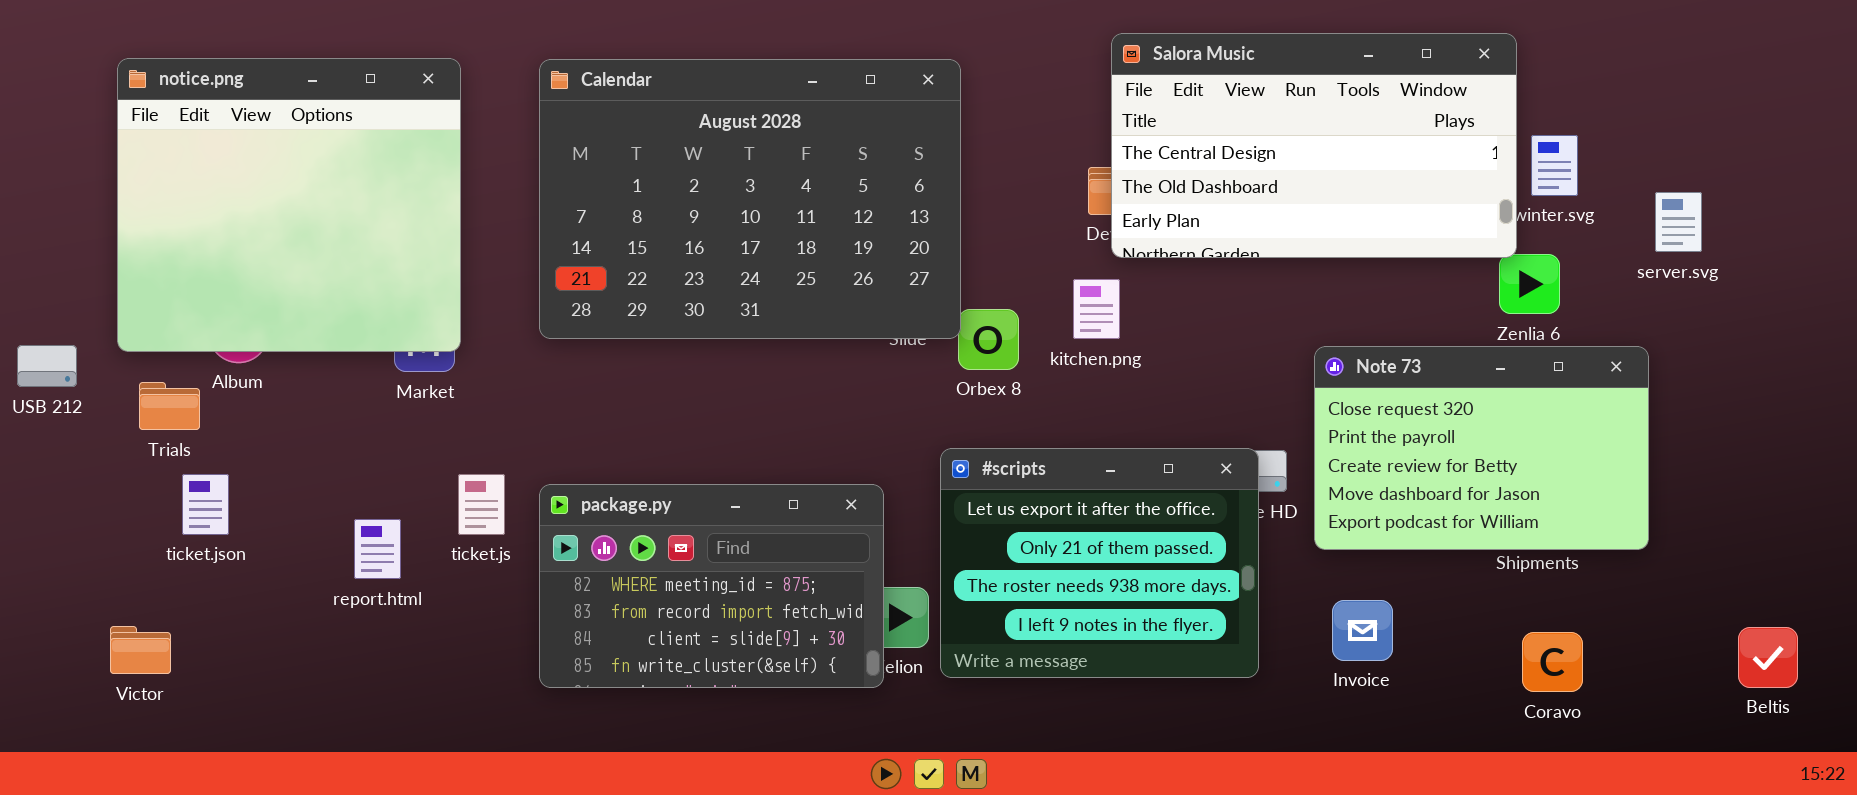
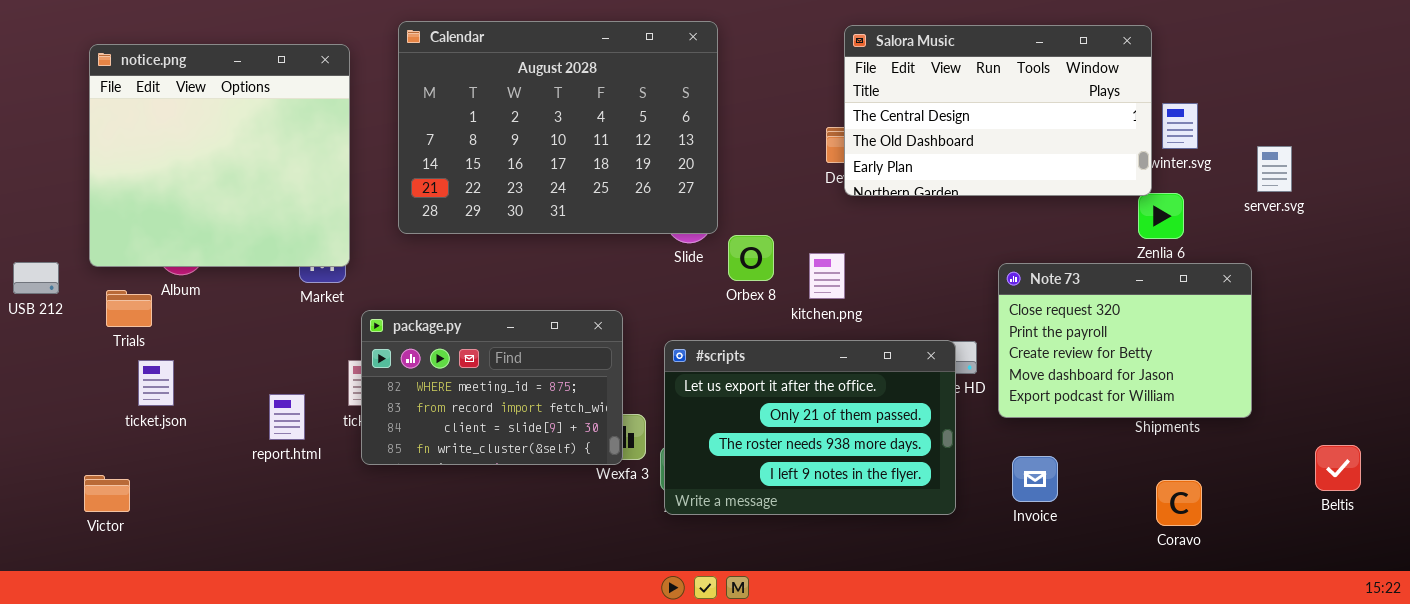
Calendar: [539,59,961,339] -> [398,21,718,234], moved
kitchen.png: [1073,279,1120,339] -> [809,253,845,299], moved
#scripts: [940,448,1259,678] -> [664,340,956,515], resized
package.py: [539,484,884,688] -> [361,310,623,465], moved
Beltis: [1738,627,1798,688] -> [1315,445,1361,491], moved

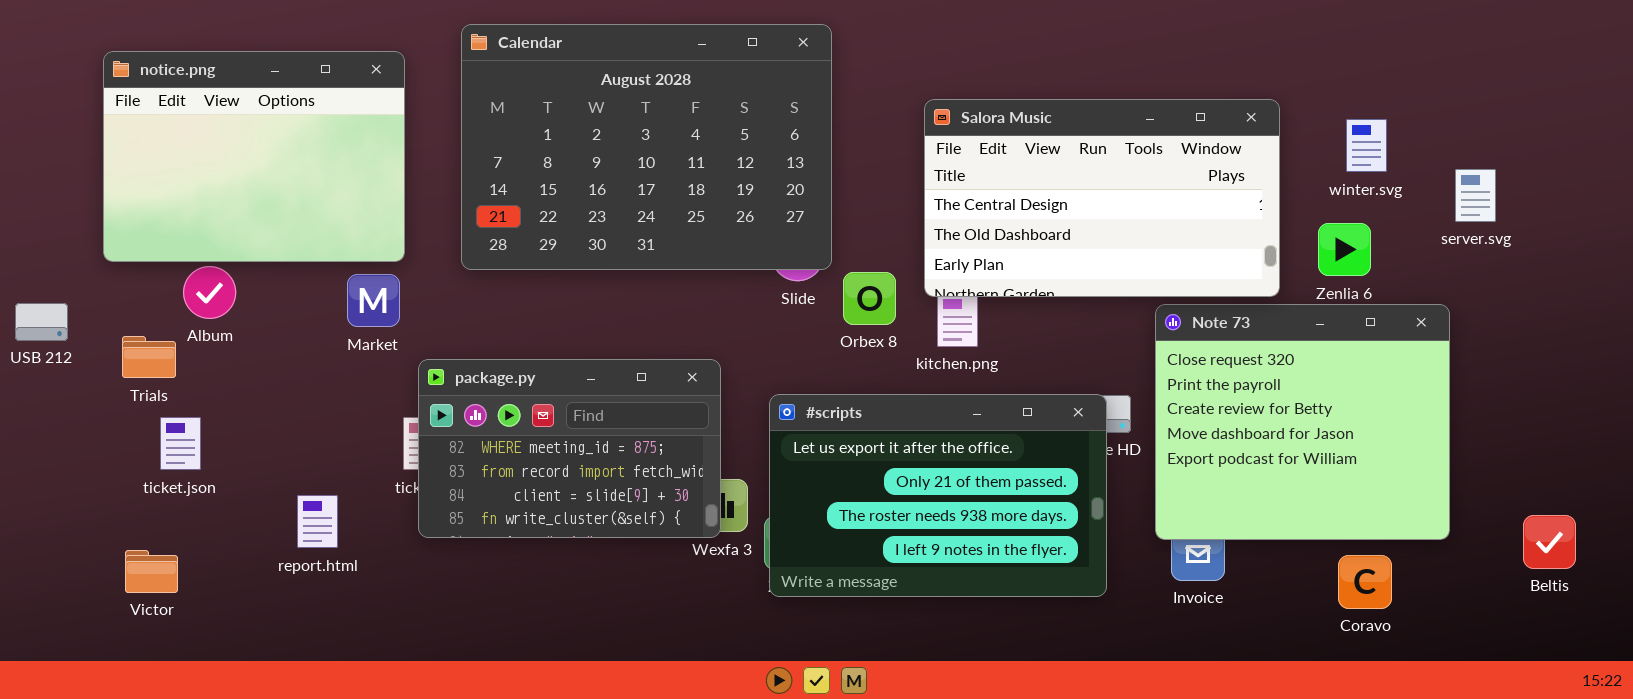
Salora Music: [844,25,1152,196] -> [924,99,1280,297], moved
notice.png: [89,44,350,267] -> [103,51,405,262], resized
Note 73: [998,263,1252,418] -> [1155,304,1450,540], resized
report.html: [269,394,305,440] -> [297,495,338,548], moved
Victor: [84,475,130,512] -> [125,550,178,593], moved

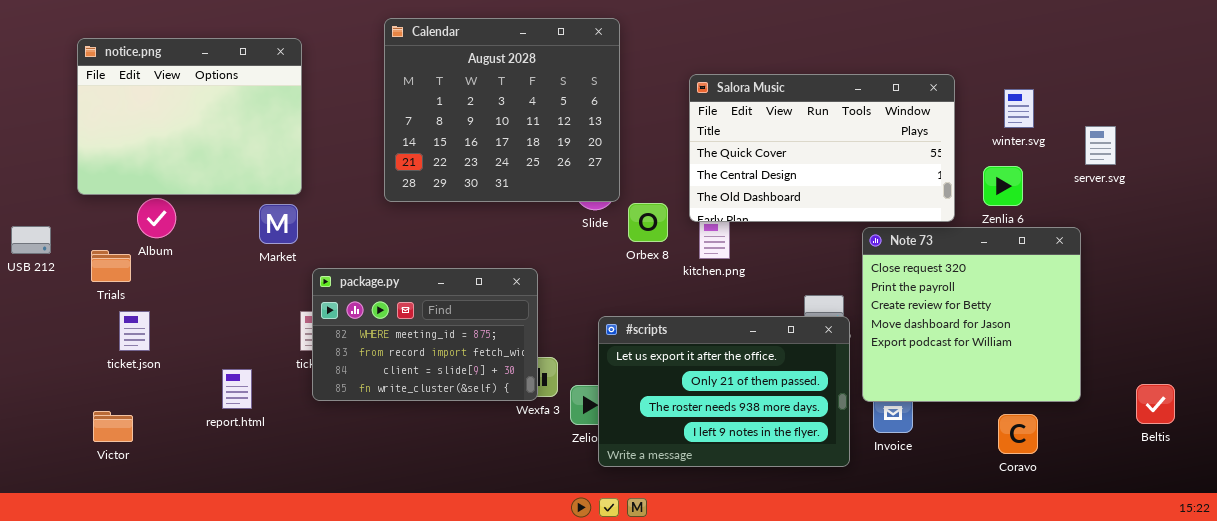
Calendar: [461,24,832,270] -> [384,18,620,202], resized
Salora Music: [924,99,1280,297] -> [689,74,955,222], scrolled up 1 row
#scripts: [769,394,1107,597] -> [598,316,850,467], moved

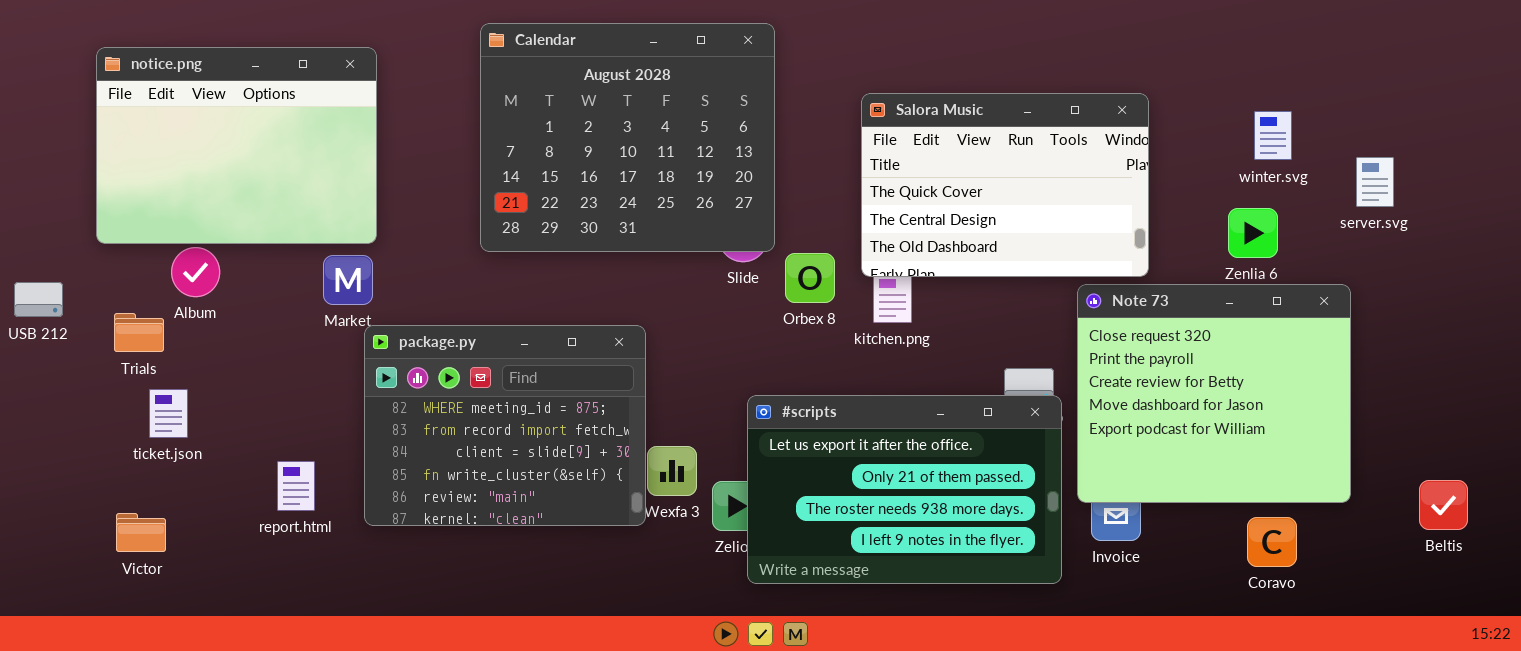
Salora Music: [689,74,955,222] -> [861,93,1149,277], resized
package.py: [312,268,538,401] -> [364,325,646,526], moved, resized

